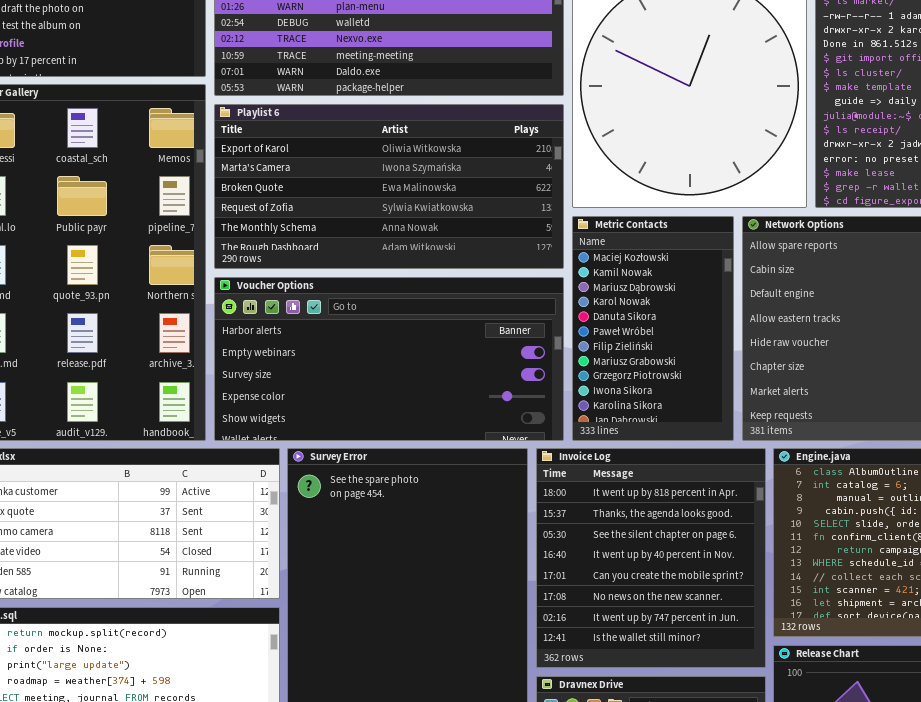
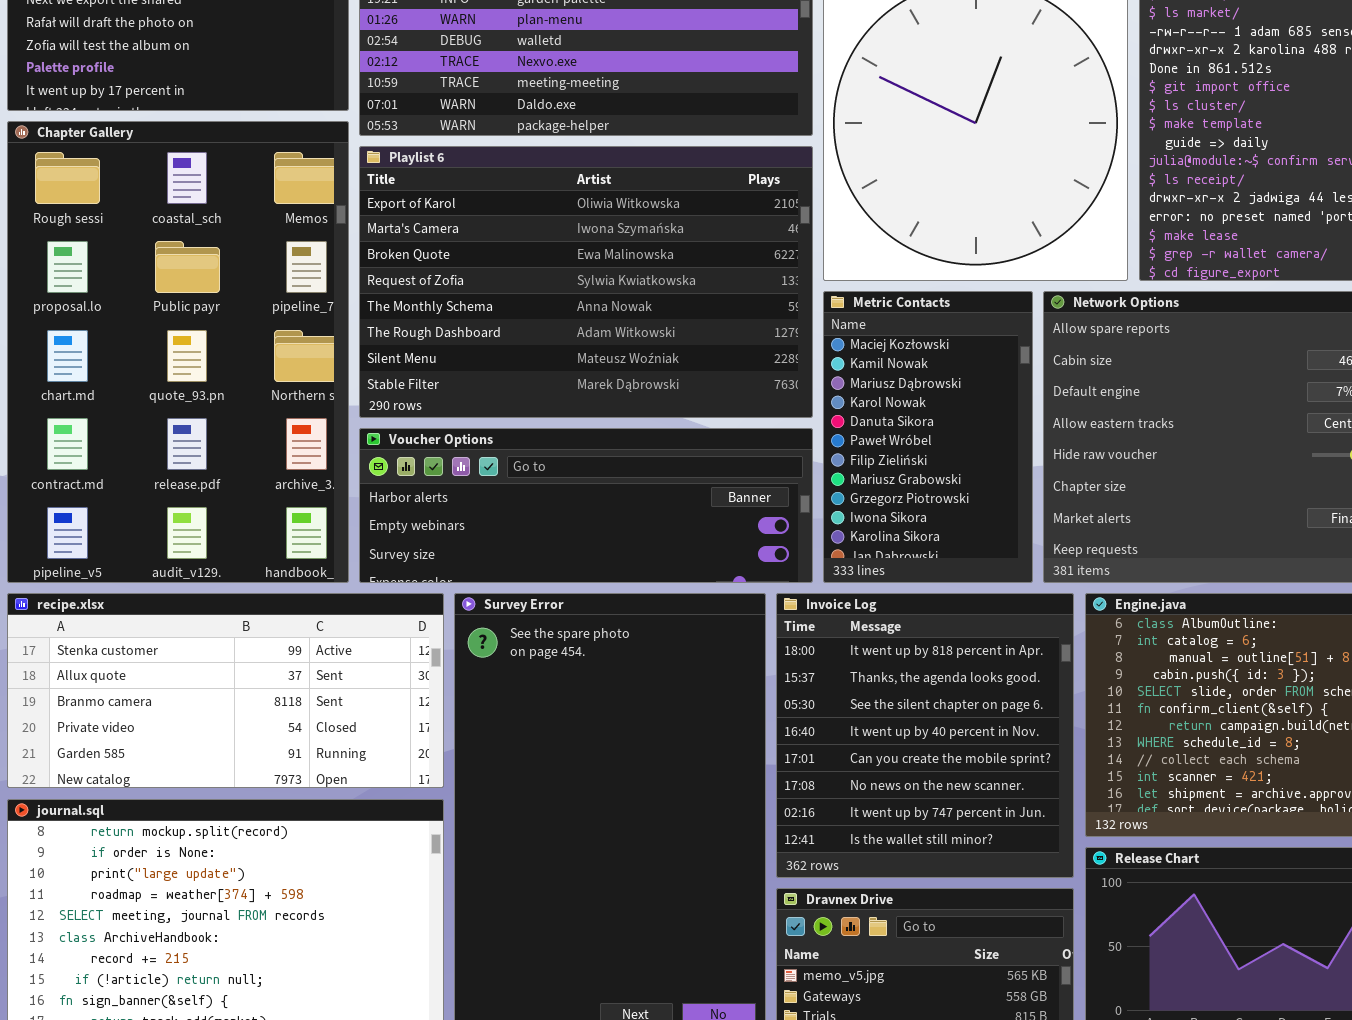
Playlist 6: [214,104,564,269] -> [359,146,813,418], resized
Voucher Options: [214,277,564,441] -> [359,428,813,583], resized

